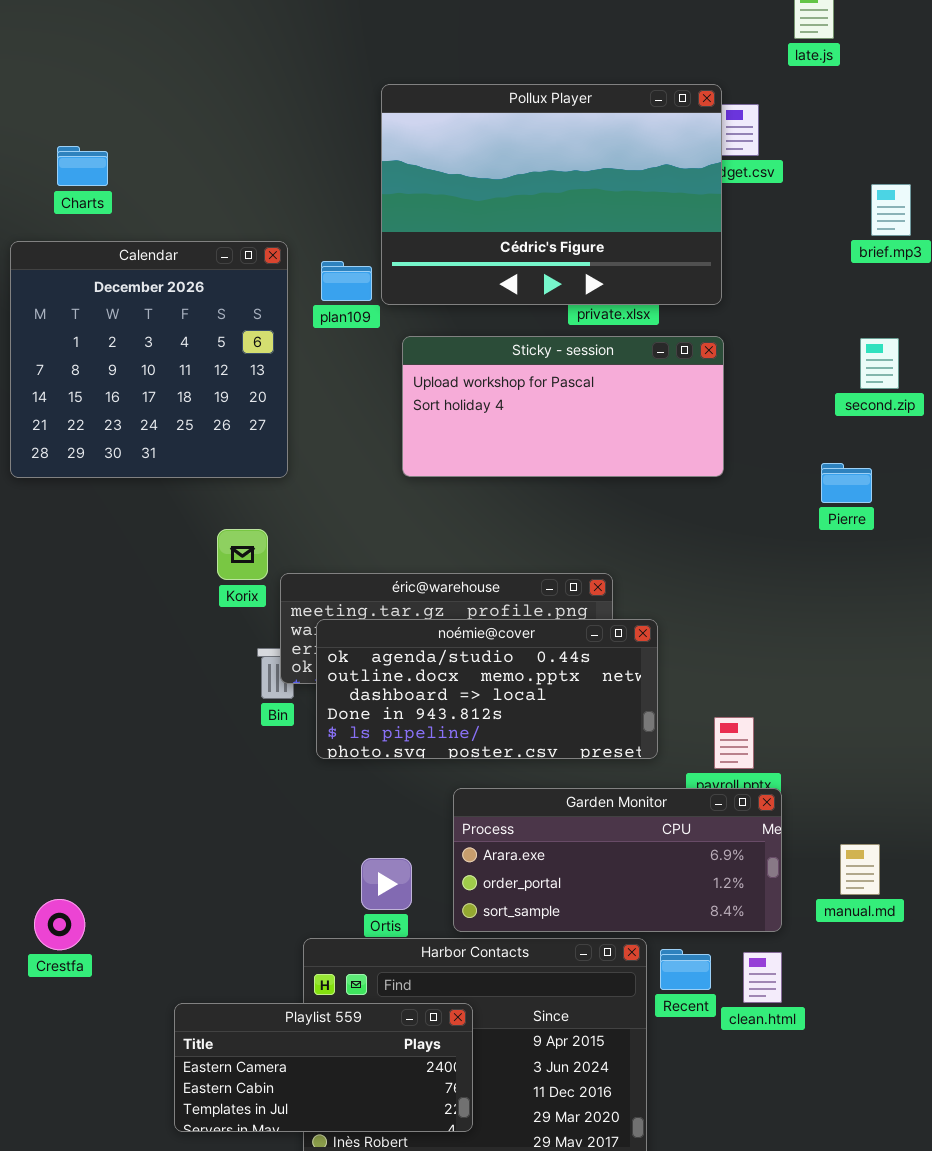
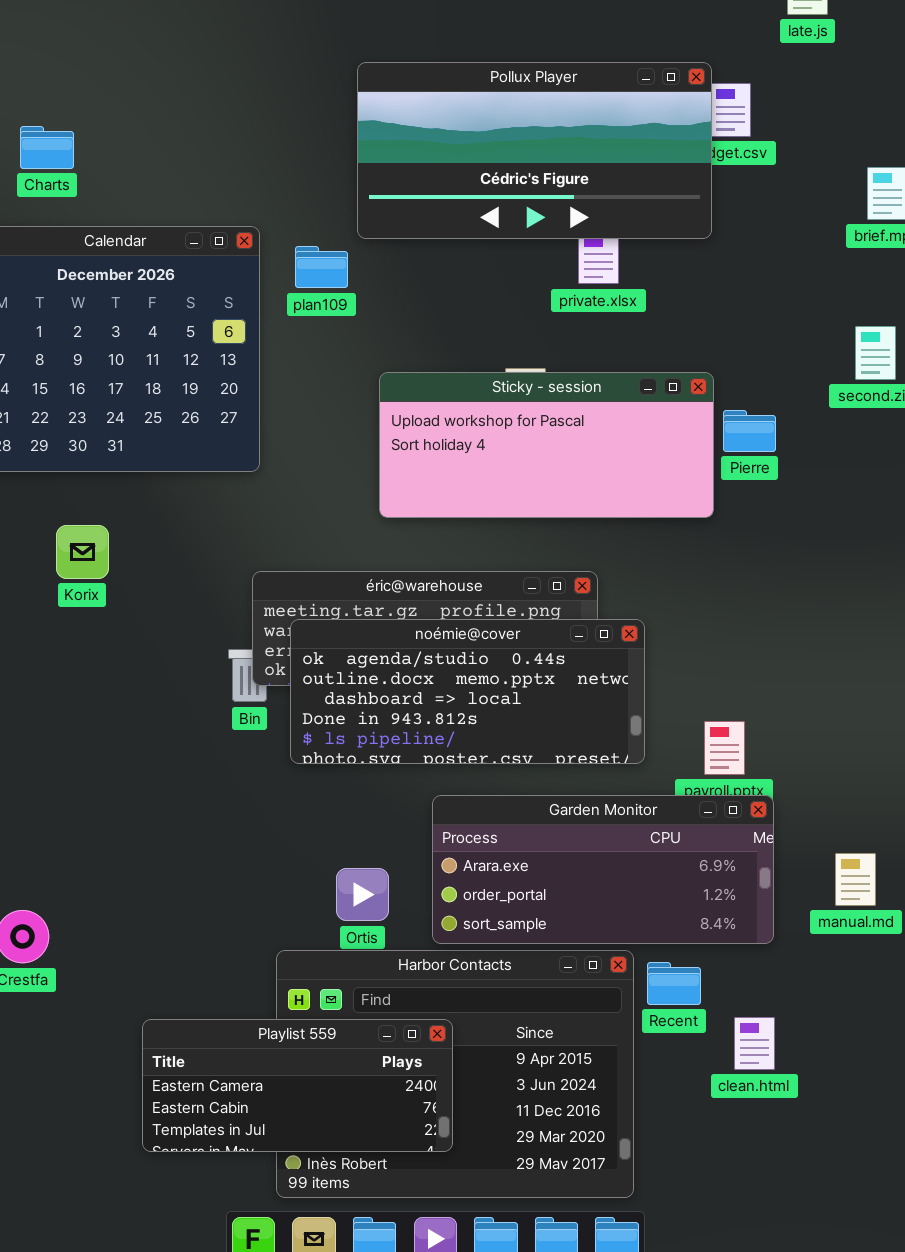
Pollux Player: [381,84,722,305] -> [357,62,712,239], resized
Sticky - session: [402,336,724,477] -> [379,372,714,518], moved
Pierre: [821,463,872,503] -> [723,410,776,452], moved
Korix: [217,529,268,580] -> [56,525,109,579], moved
clean.html: [743,952,782,1003] -> [734,1017,775,1070], moved

